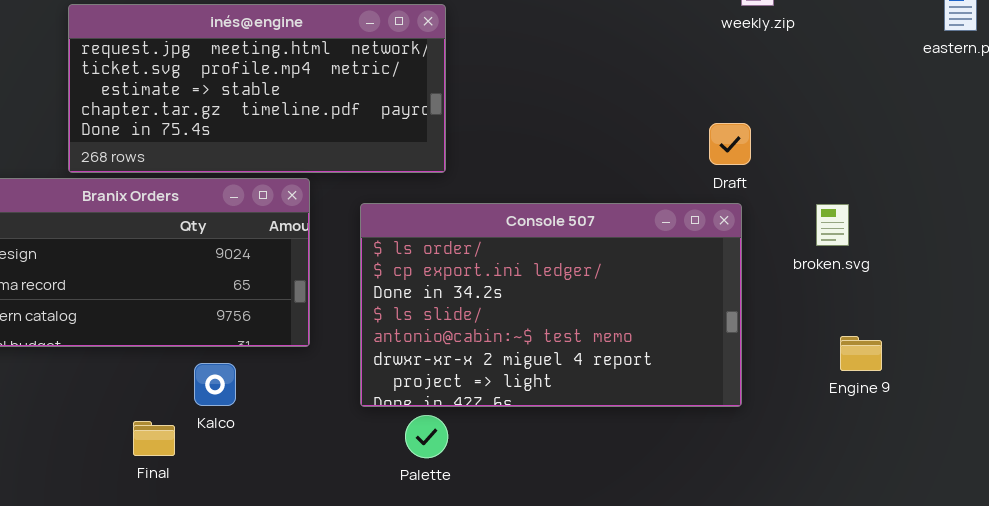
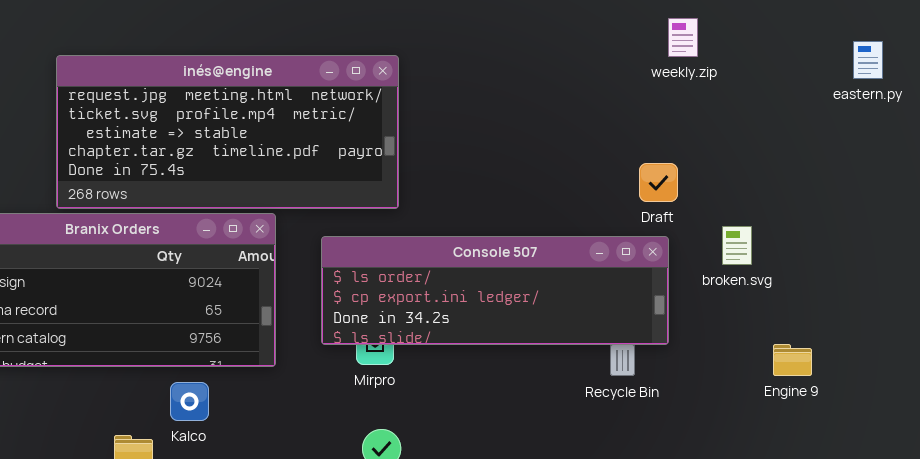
Console 507: [360,203,742,407] -> [321,236,669,345], resized
broken.svg: [816,204,849,246] -> [722,226,752,265], moved
Engine 9: [840,336,882,371] -> [773,344,812,376], moved

